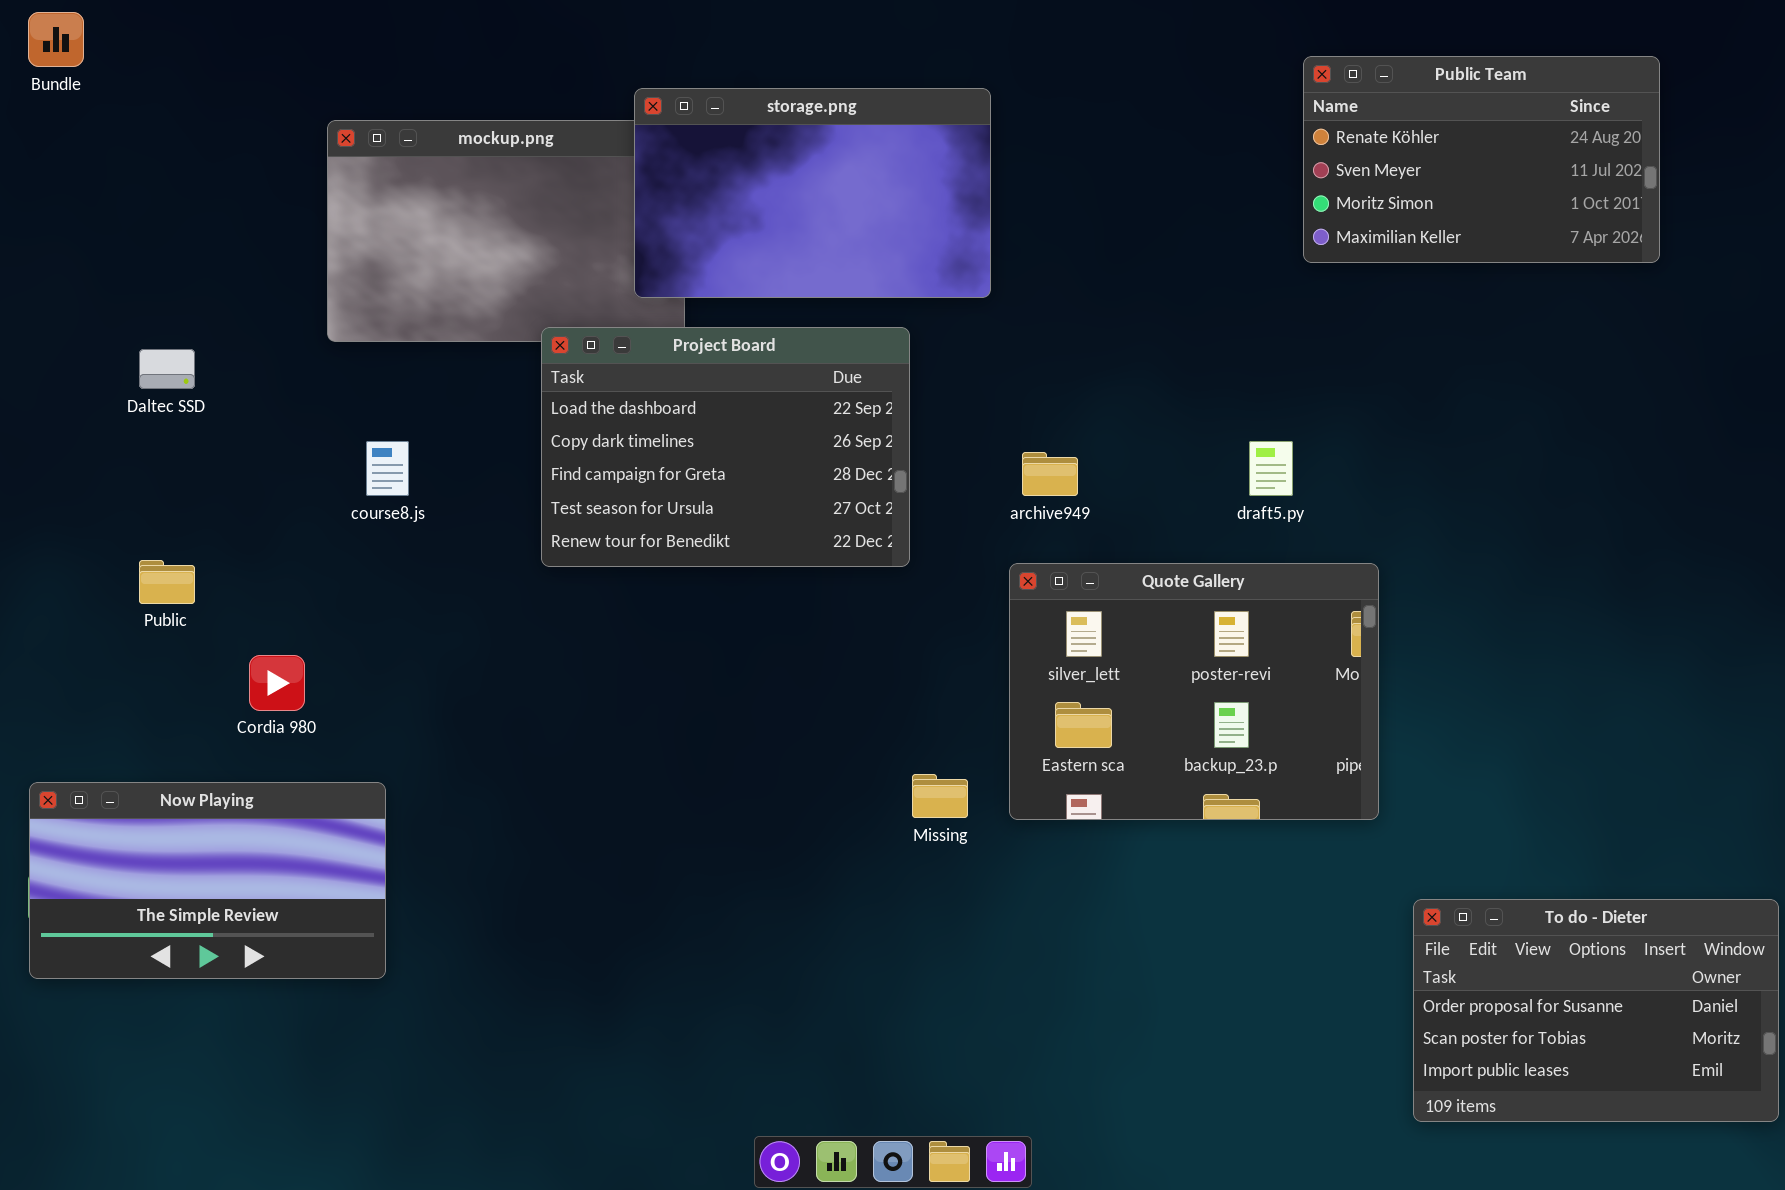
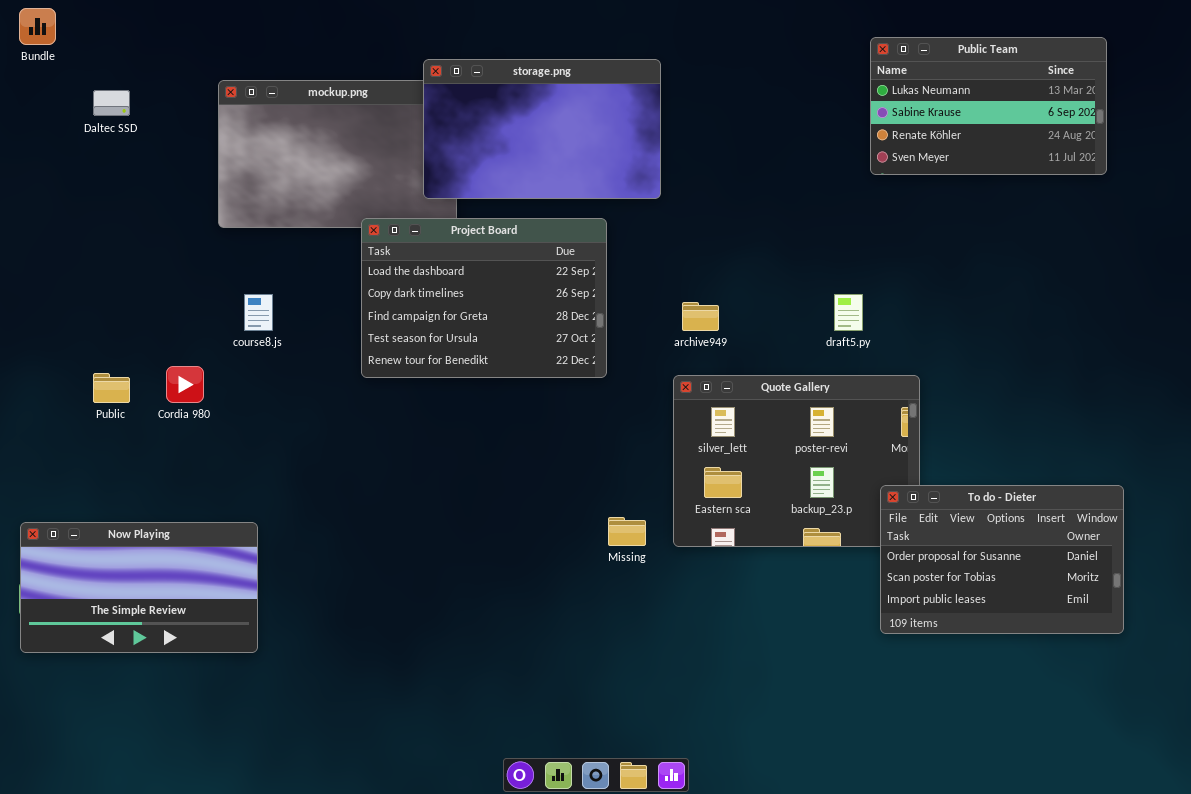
Public Team: [1303,56,1660,263] -> [870,37,1107,175], scrolled up 2 rows
Daltec SSD: [139,349,195,389] -> [93,90,130,116], moved
Cordia 980: [249,655,305,711] -> [166,366,204,403], moved
To do - Dieter: [1413,899,1779,1122] -> [880,485,1124,634], moved

